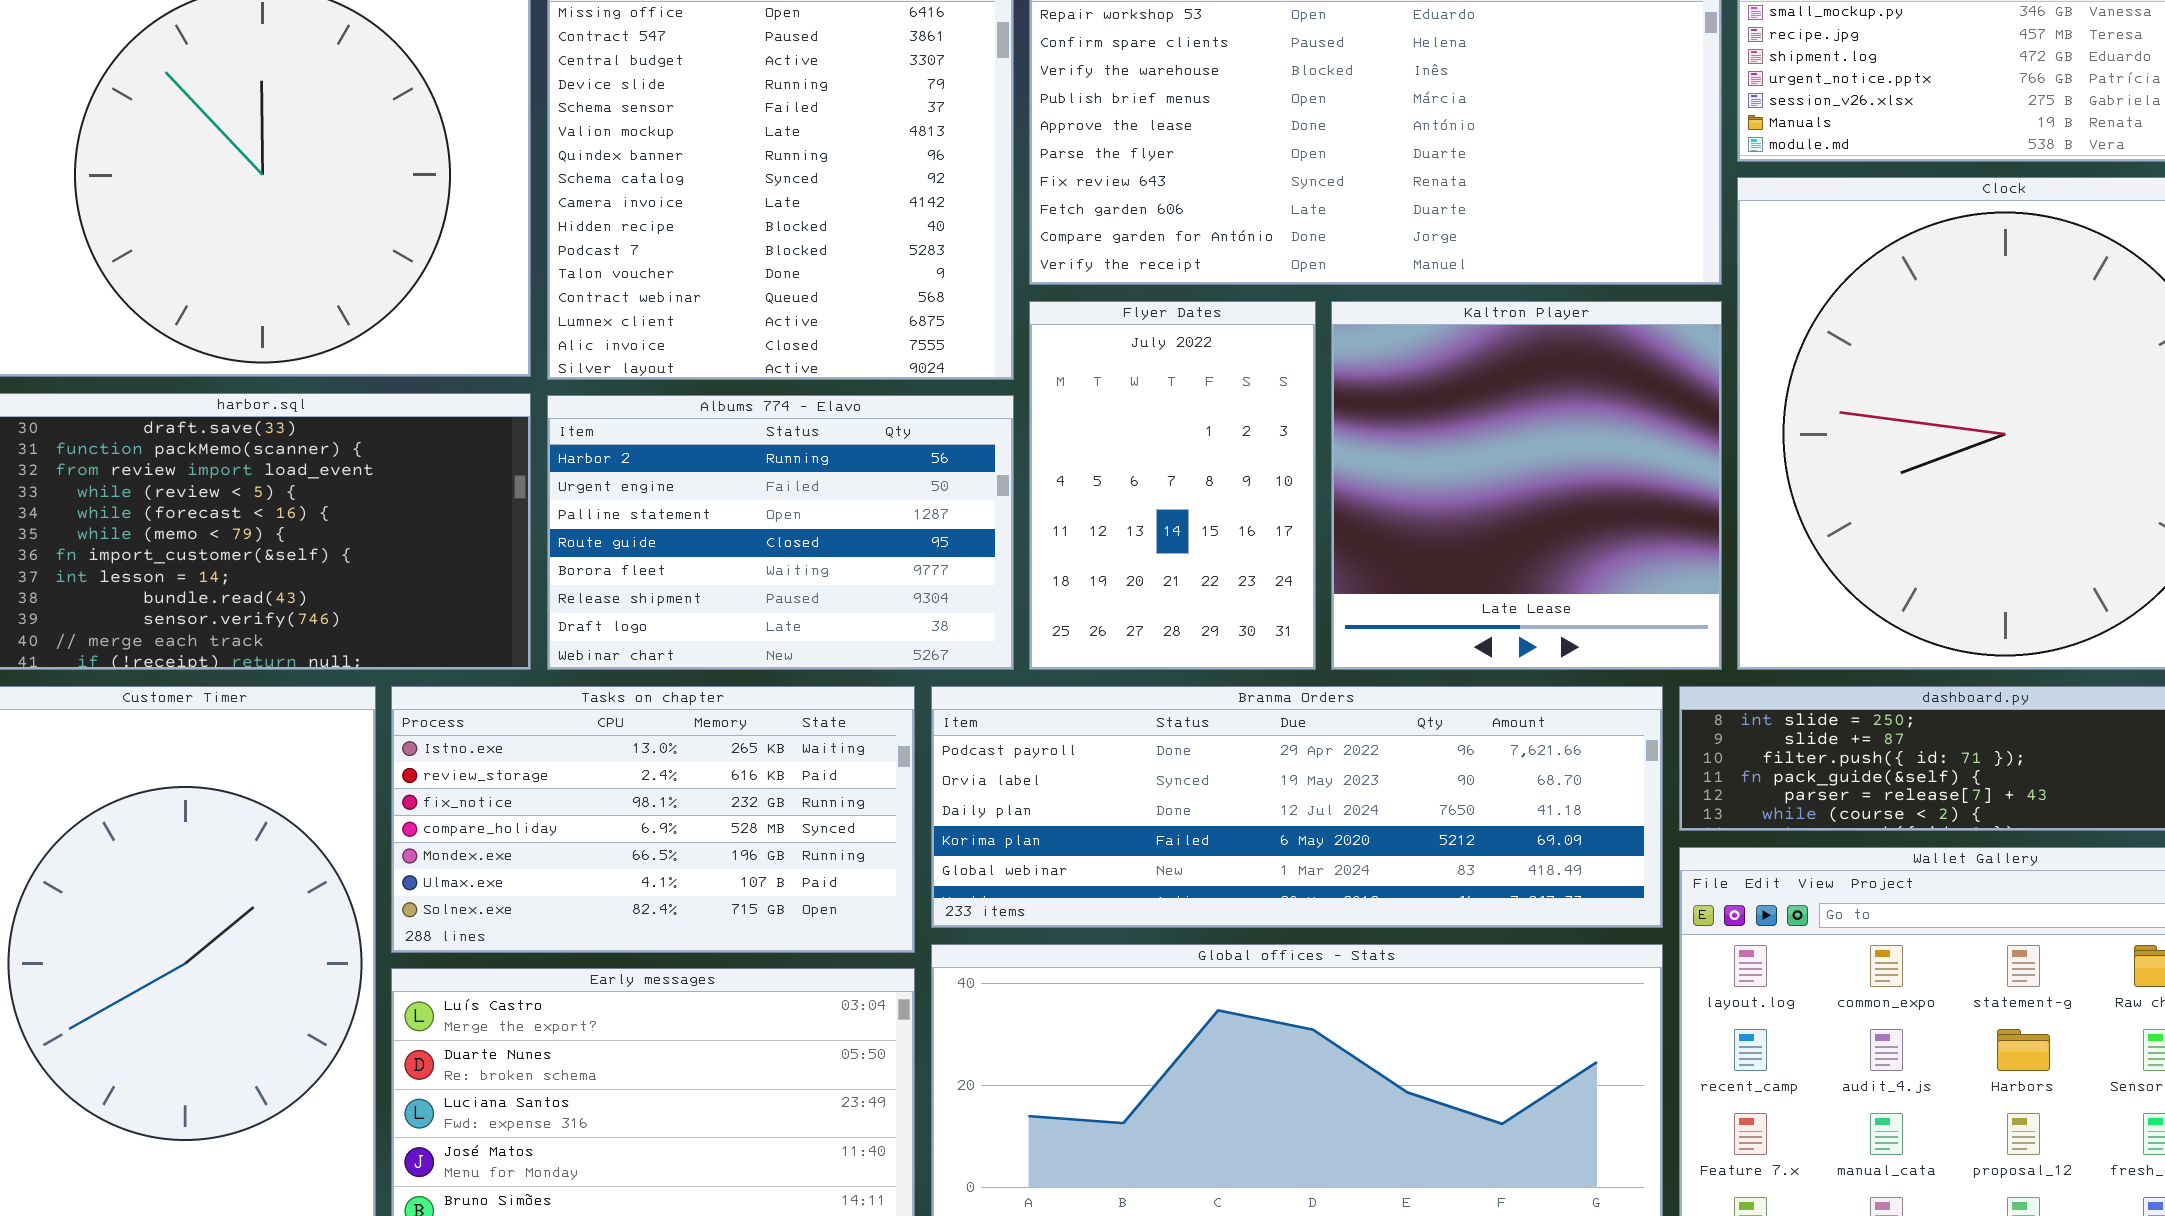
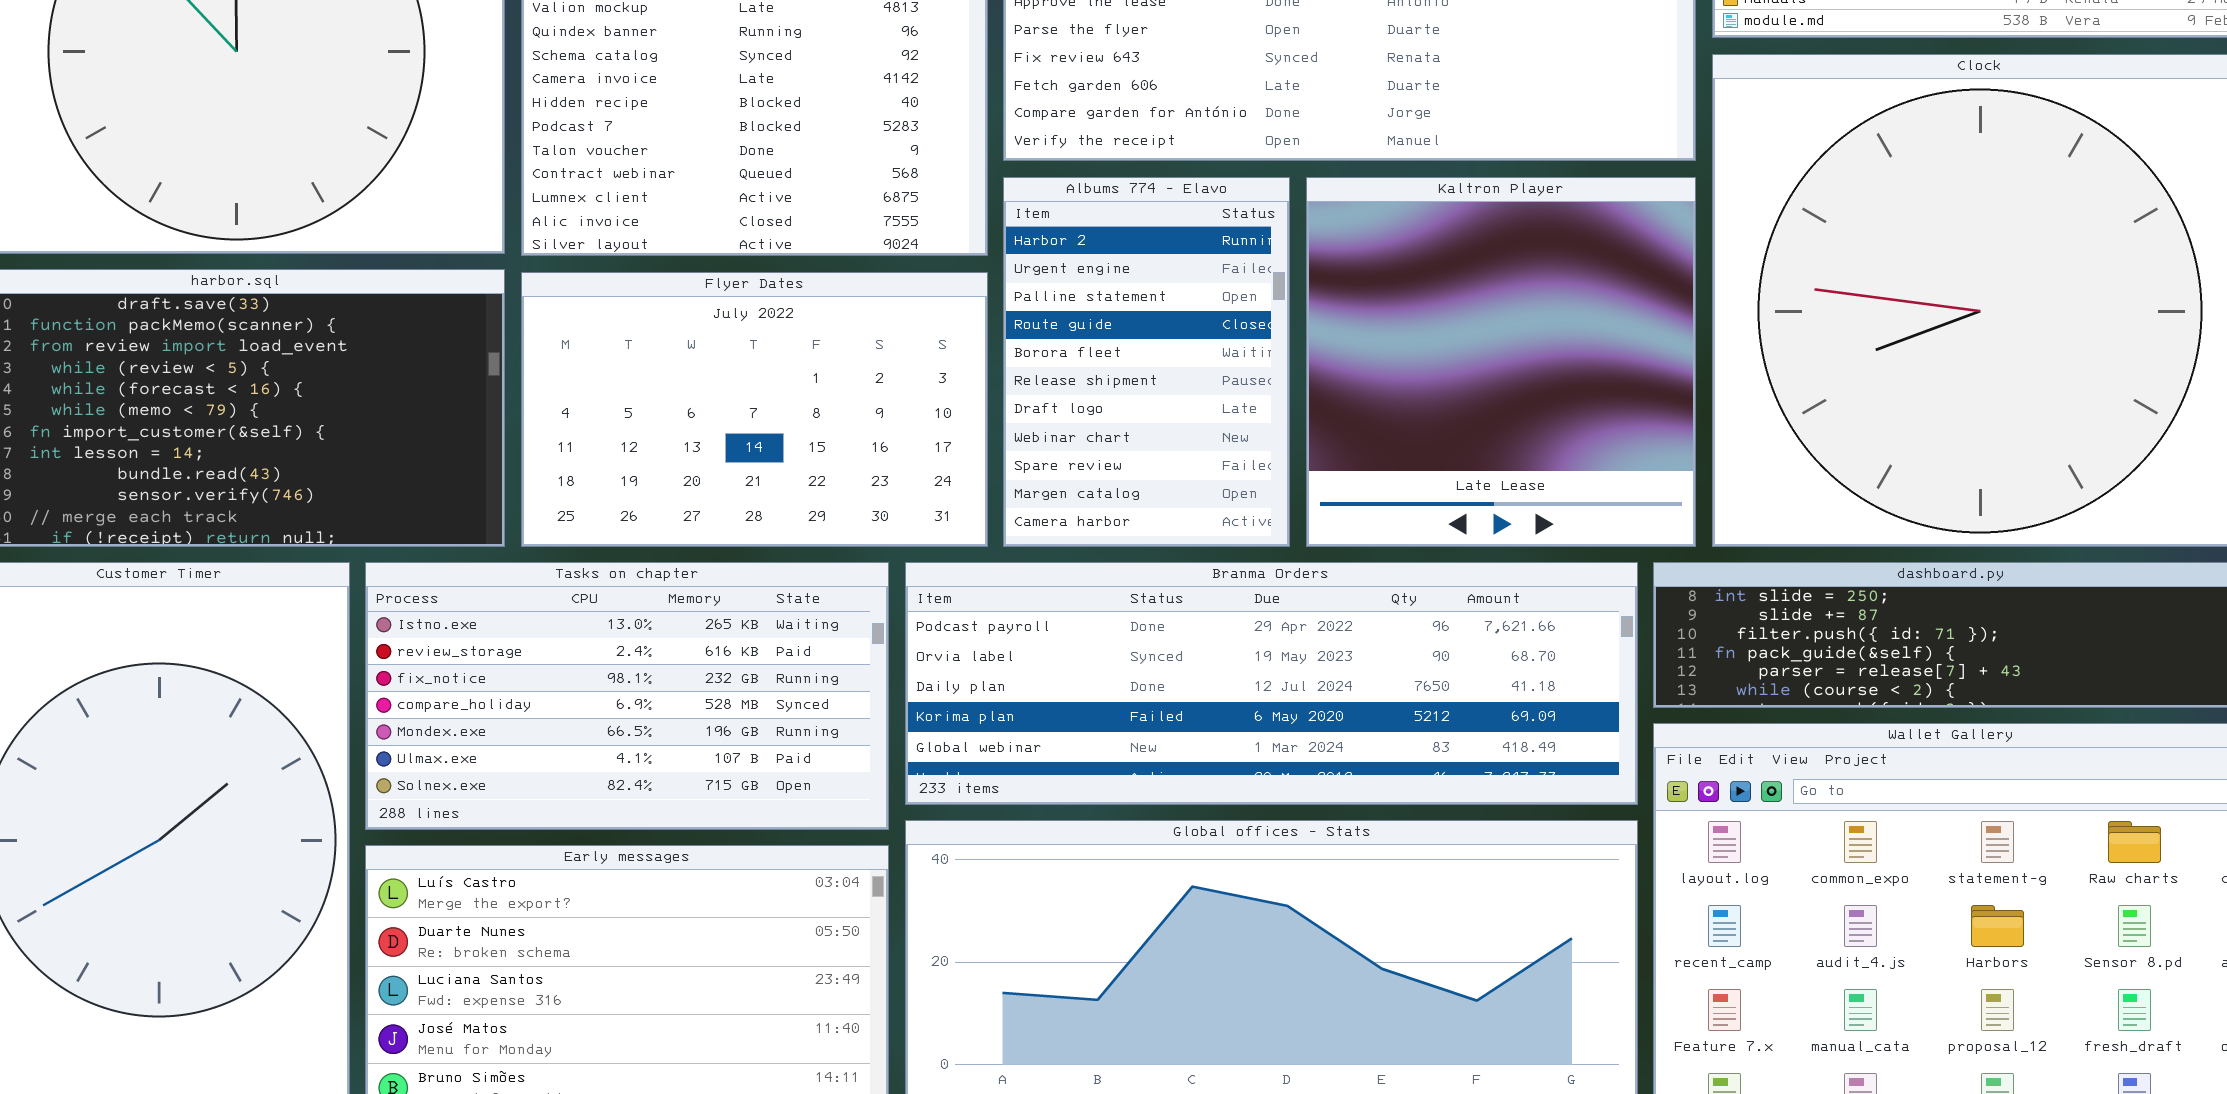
Flyer Dates: [1029,301,1316,670] -> [521,272,988,547], moved, resized
Albums 774 - Elavo: [547,395,1014,670] -> [1003,177,1290,547], moved, resized

